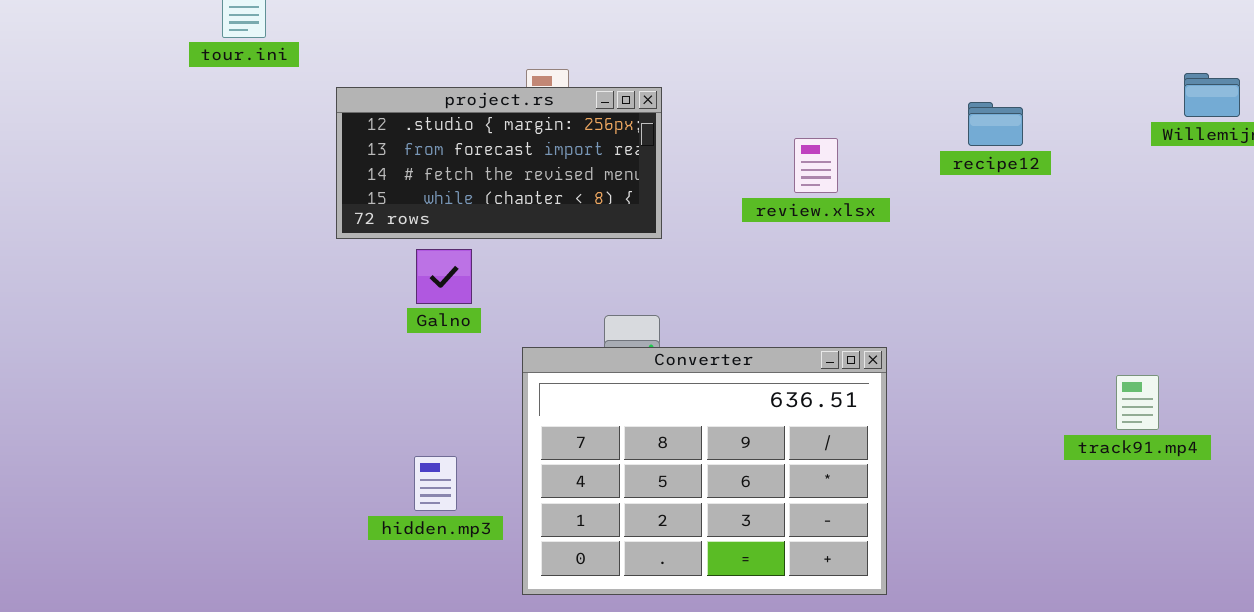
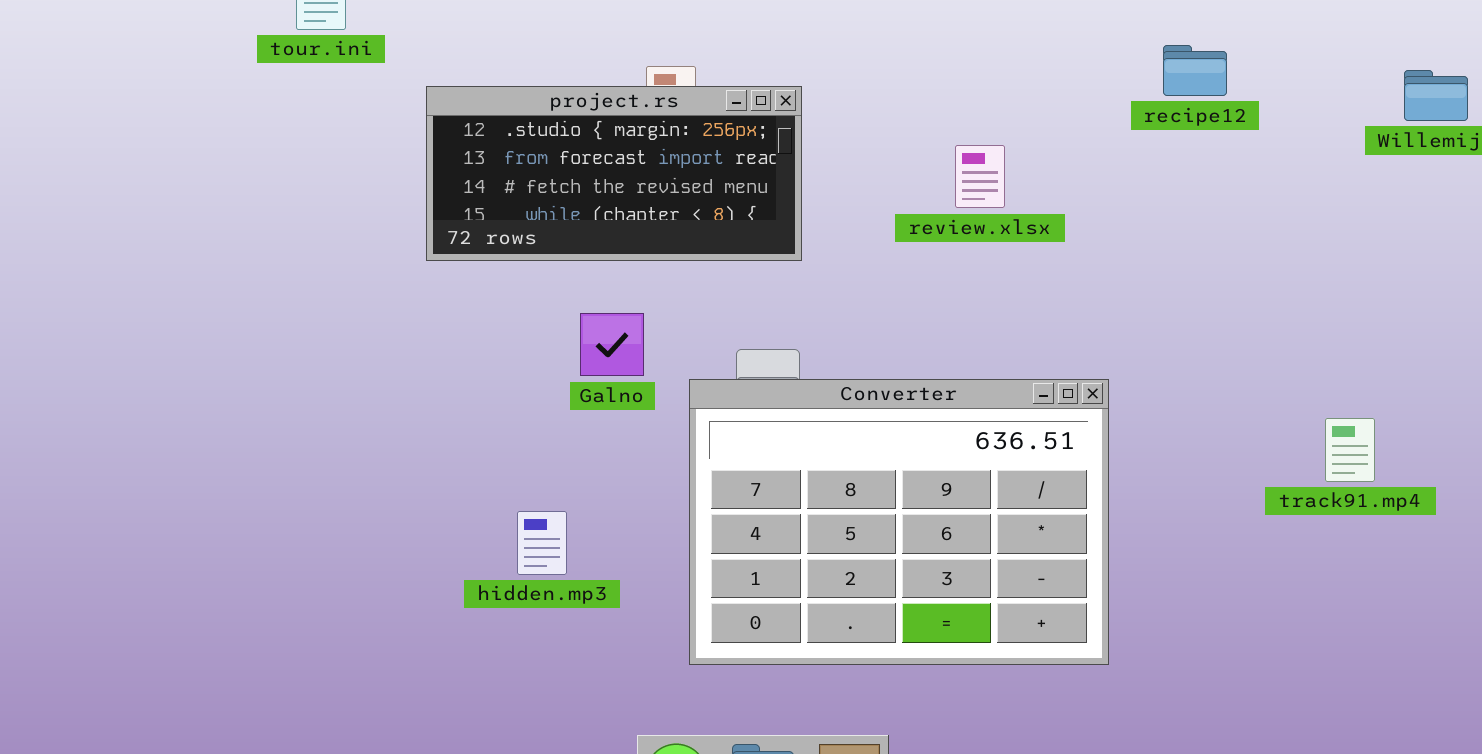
recipe12: [968,102,1023,146] -> [1163,45,1227,96], moved
Galno: [416,249,472,304] -> [580,313,644,376], moved
Converter: [522,347,887,595] -> [689,379,1109,665], moved

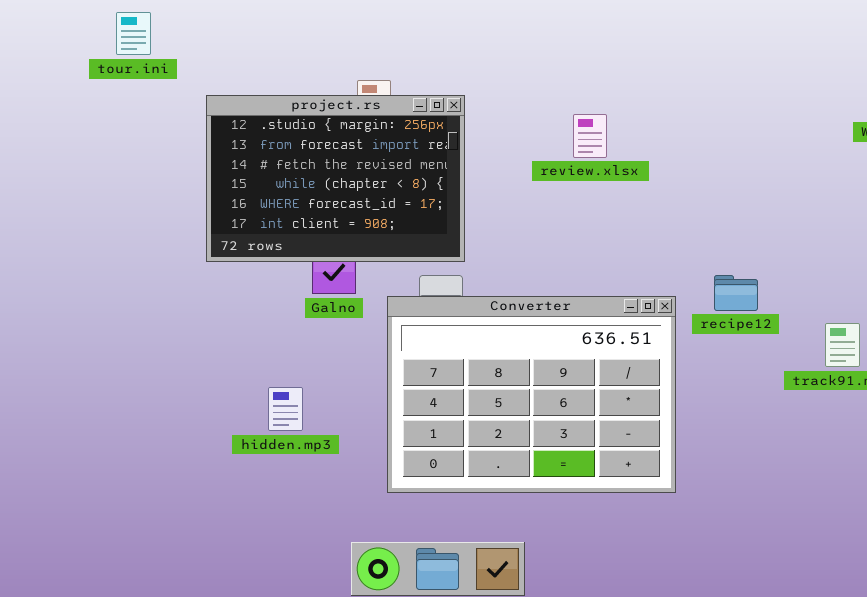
recipe12: [1163,45,1227,96] -> [714,275,758,311], moved
project.rs: [426,86,802,261] -> [206,95,465,262], resized
review.xlsx: [955,145,1005,208] -> [573,114,607,158], moved

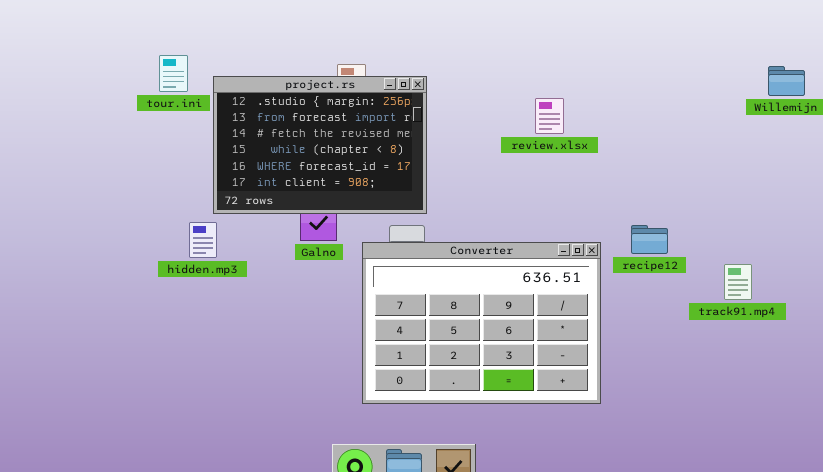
tour.ini: [116,12,151,55] -> [159,55,188,92], moved
review.xlsx: [573,114,607,158] -> [535,98,564,134], moved
hidden.mp3: [268,387,303,431] -> [189,222,217,258], moved

